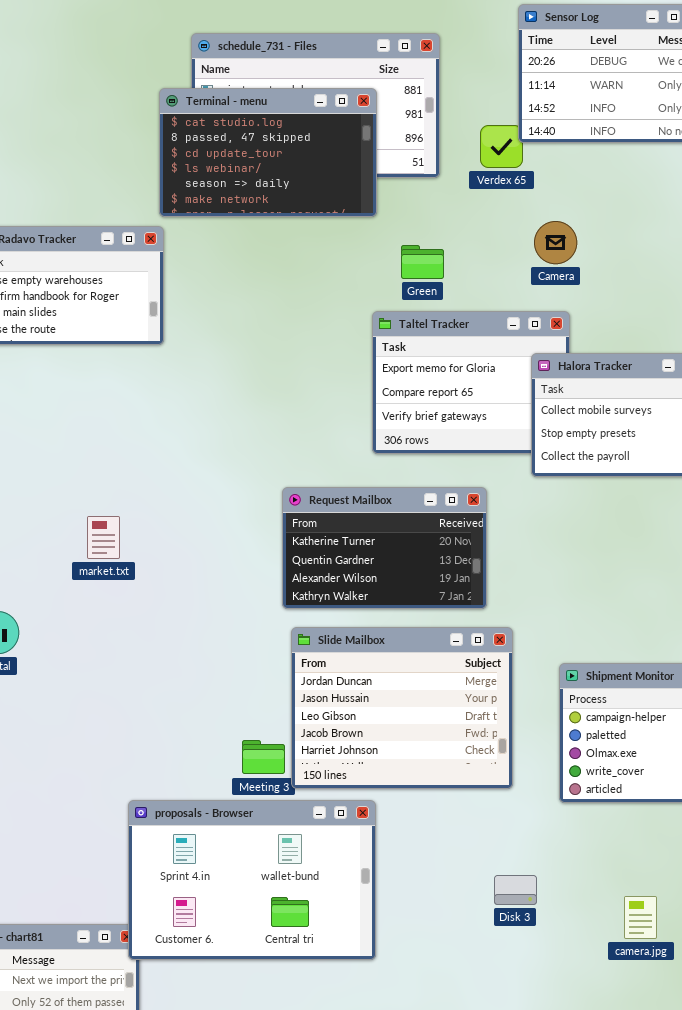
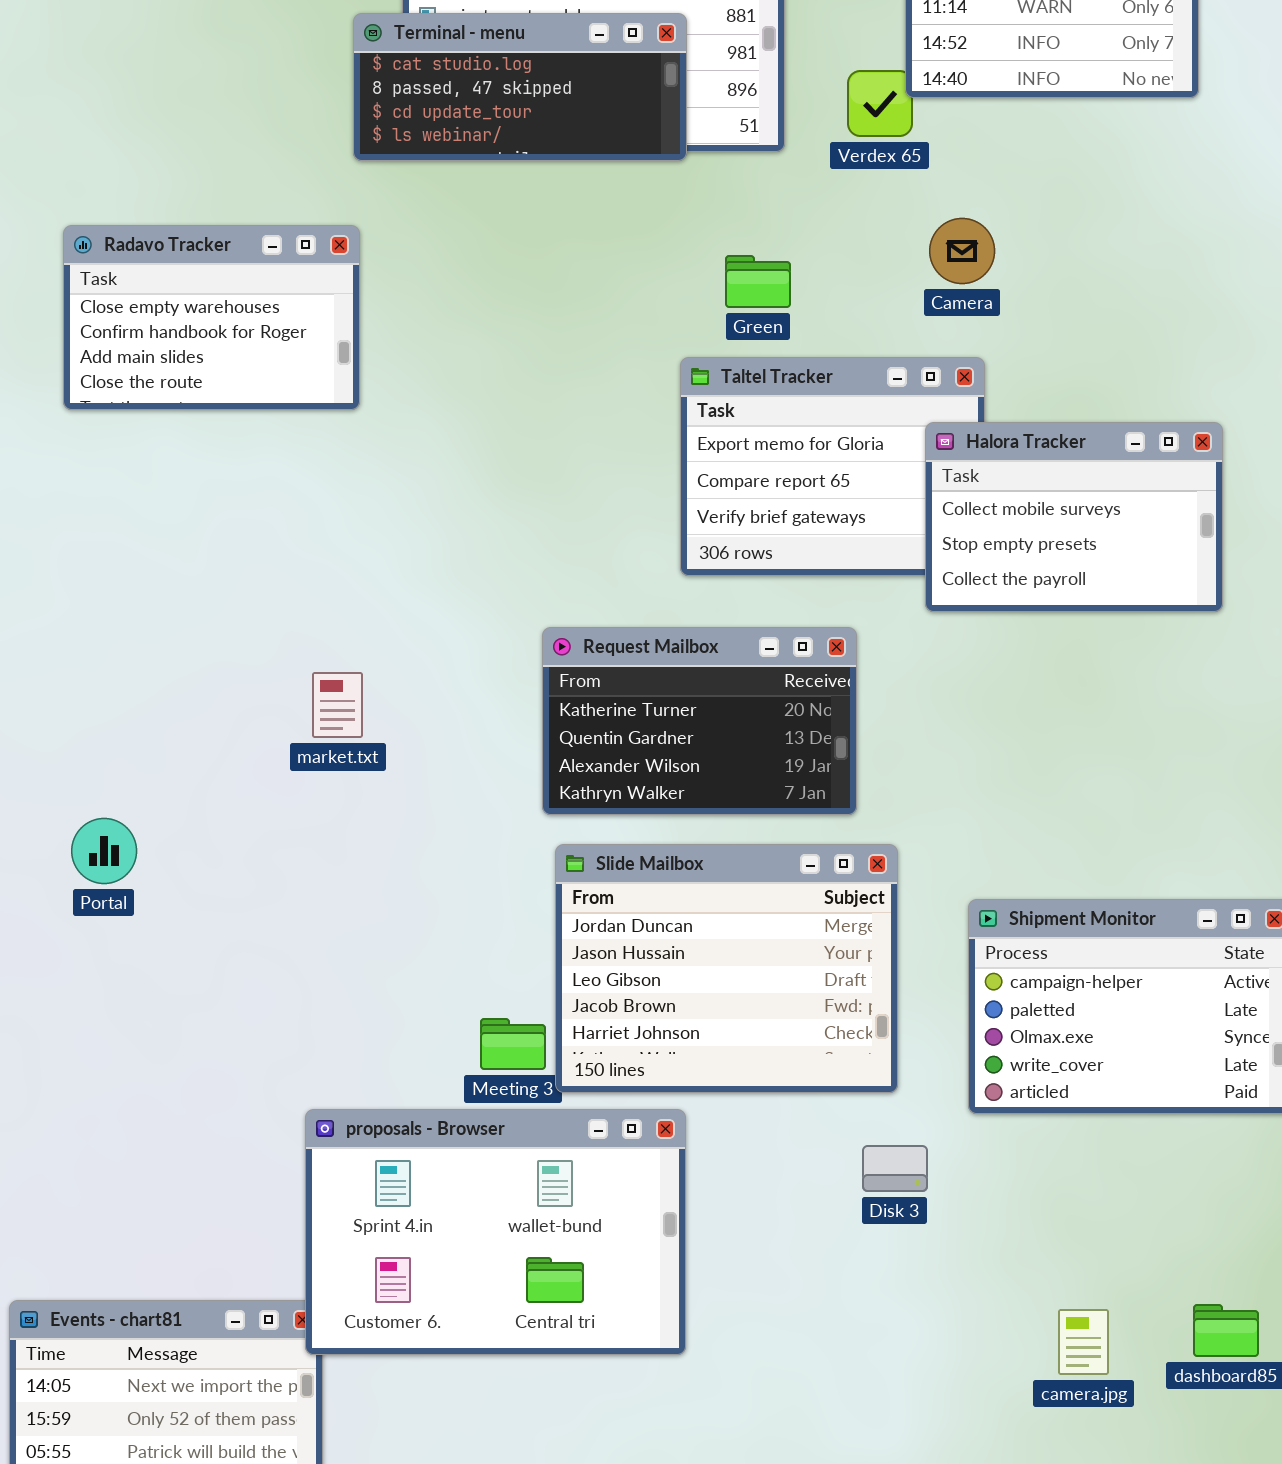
Terminal - menu: [159,88,377,217] -> [353,13,687,161], resized
market.txt: [87,516,120,559] -> [312,672,363,738], moved
Disk 3: [494,875,537,905] -> [862,1145,928,1192], moved
camera.jpg: [624,896,657,939] -> [1058,1309,1109,1375], moved

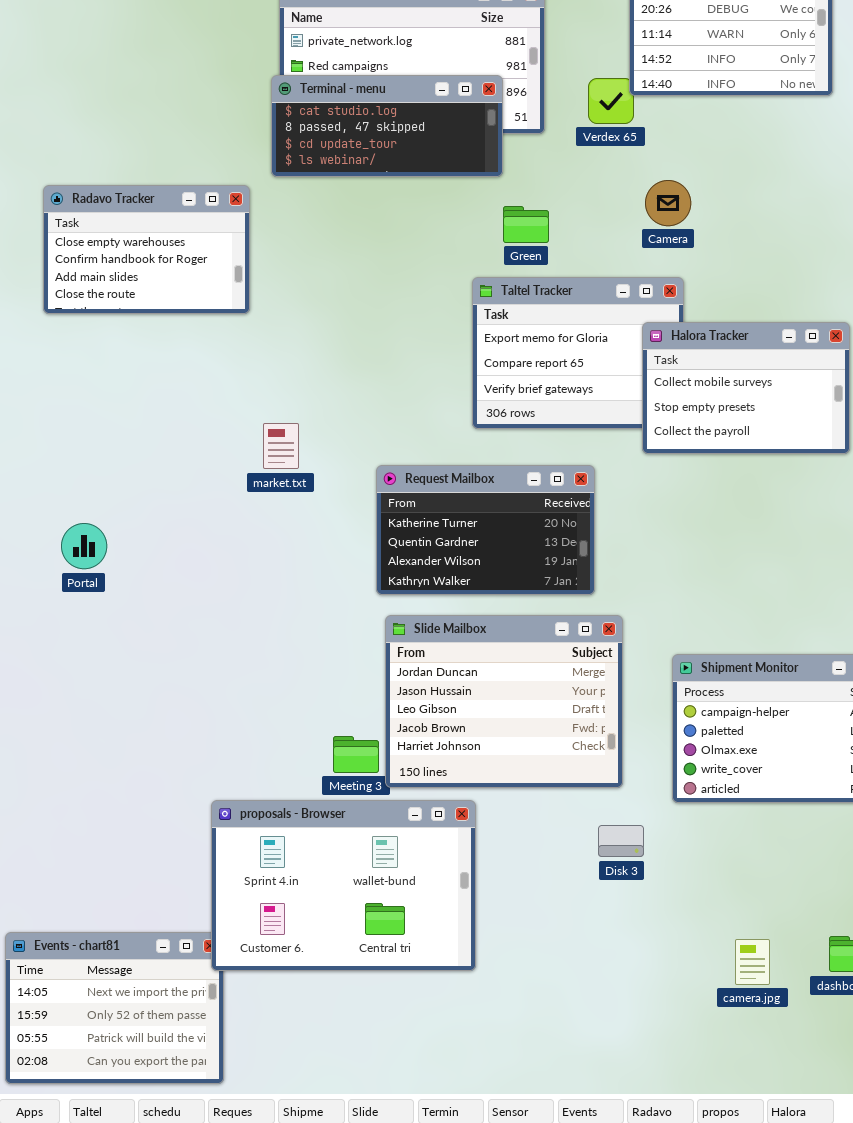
Terminal - menu: [353,13,687,161] -> [271,75,503,177], moved
market.txt: [312,672,363,738] -> [263,423,299,469], moved
Portal: [71,818,137,884] -> [61,523,107,569], moved

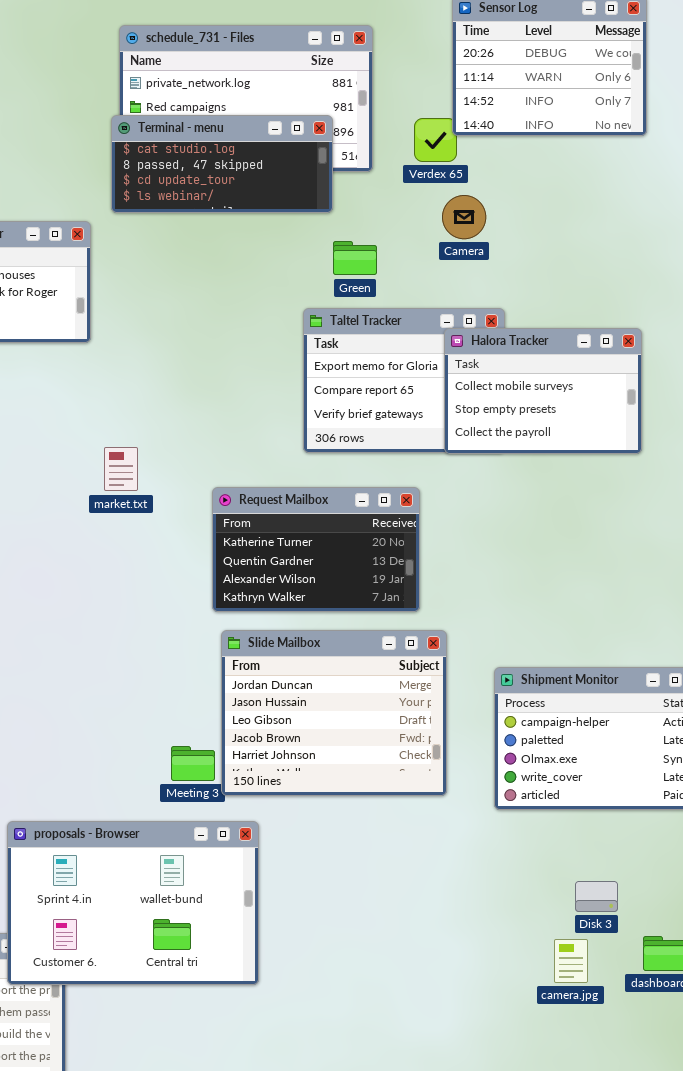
Camera: [645,180,691,226] -> [442,195,486,239], moved
Halora Tracker: [642,322,850,454] -> [444,328,642,454], moved
proposals - Browser: [211,800,476,971] -> [7,821,259,985], moved
Disk 3: [598,825,644,857] -> [575,881,618,912], moved

